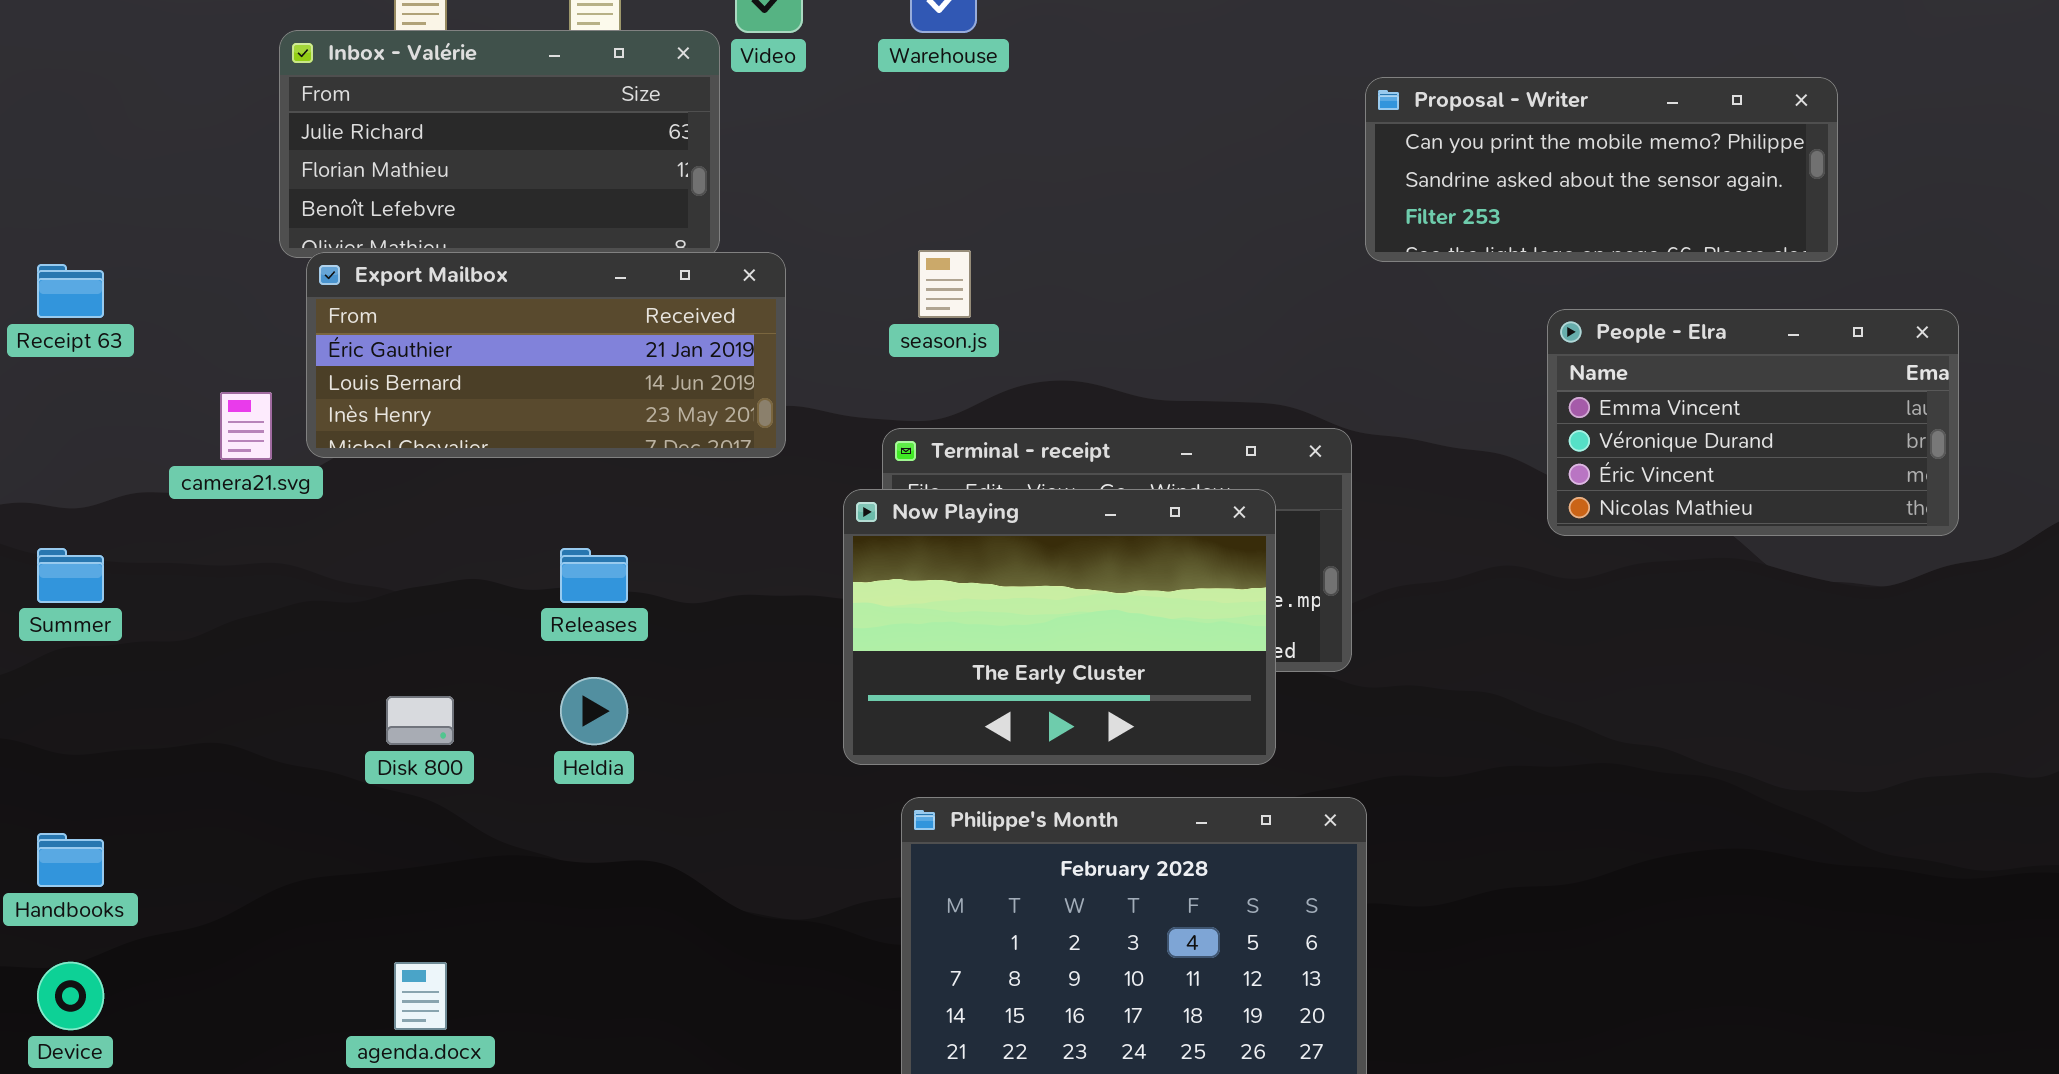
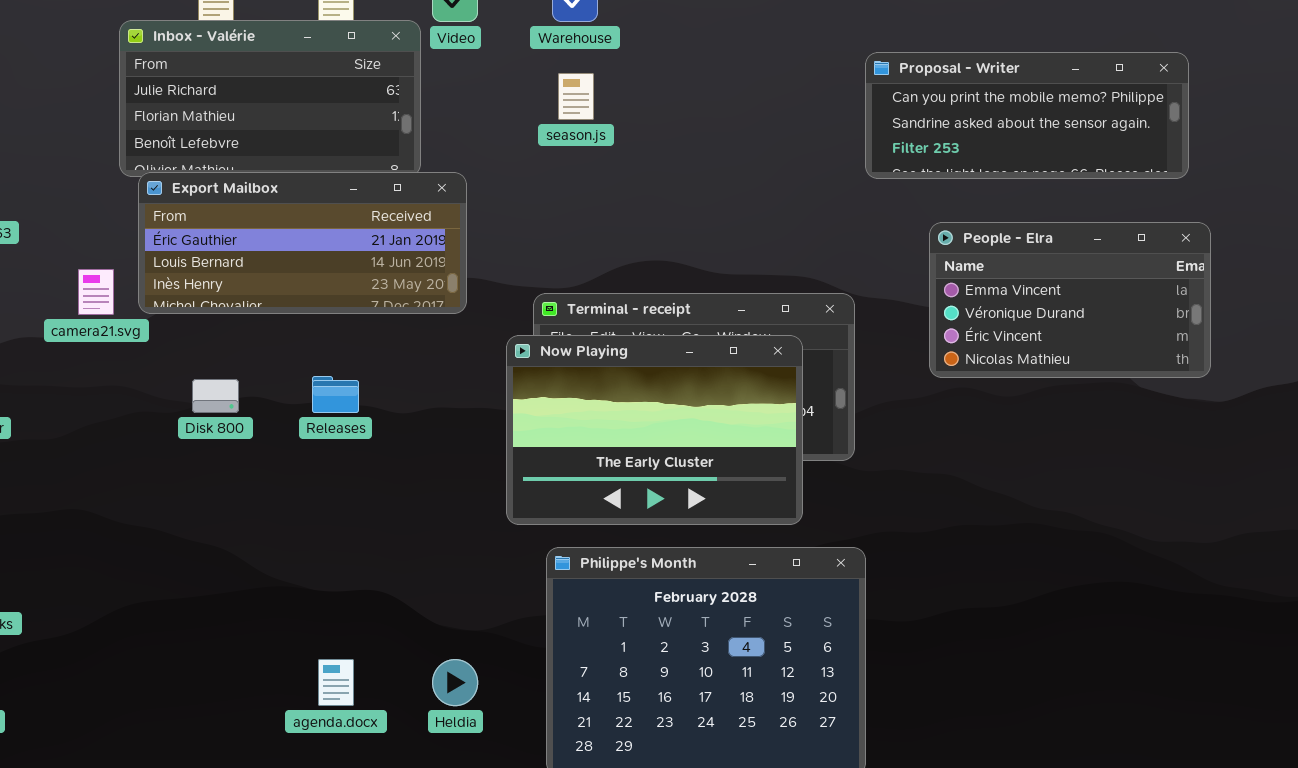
season.js: [918,250,971,318] -> [558,73,594,120], moved
People - Elra: [1547,309,1959,536] -> [929,222,1211,378], moved
Heldia: [560,677,628,745] -> [432,659,478,706], moved
Disk 800: [386,696,454,745] -> [192,379,239,413], moved
agenda.docx: [394,962,447,1030] -> [318,659,354,706], moved

